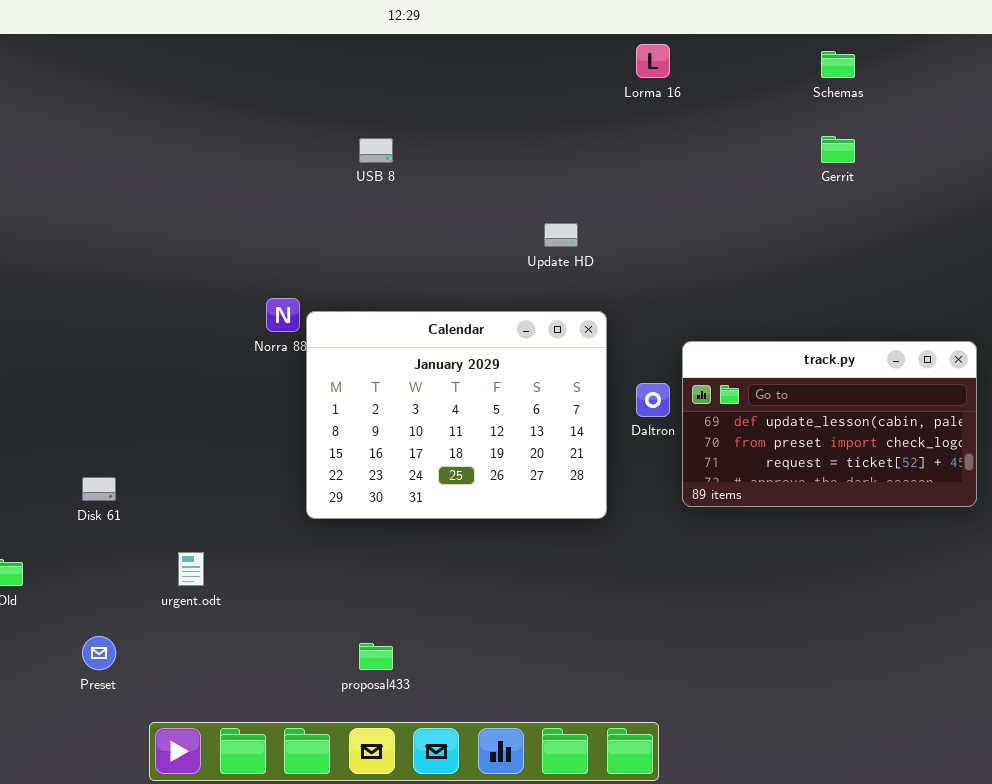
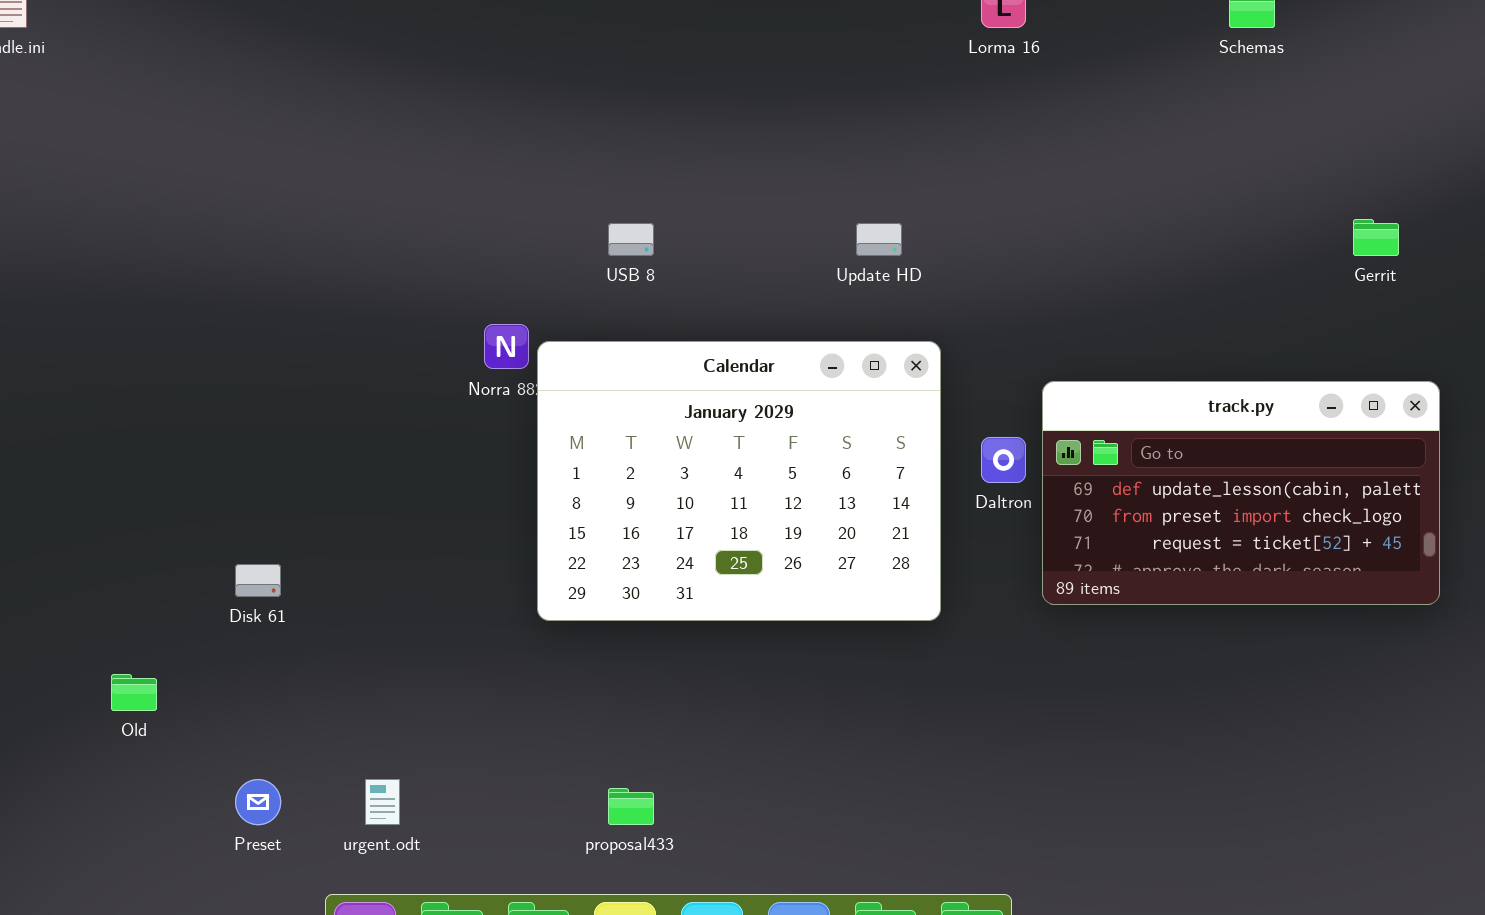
Gerrit: [821,136,855,163] -> [1353,219,1399,256], moved
USB 8: [359,138,393,163] -> [608,223,654,256], moved
urgent.odt: [178,552,204,586] -> [365,779,400,825], moved

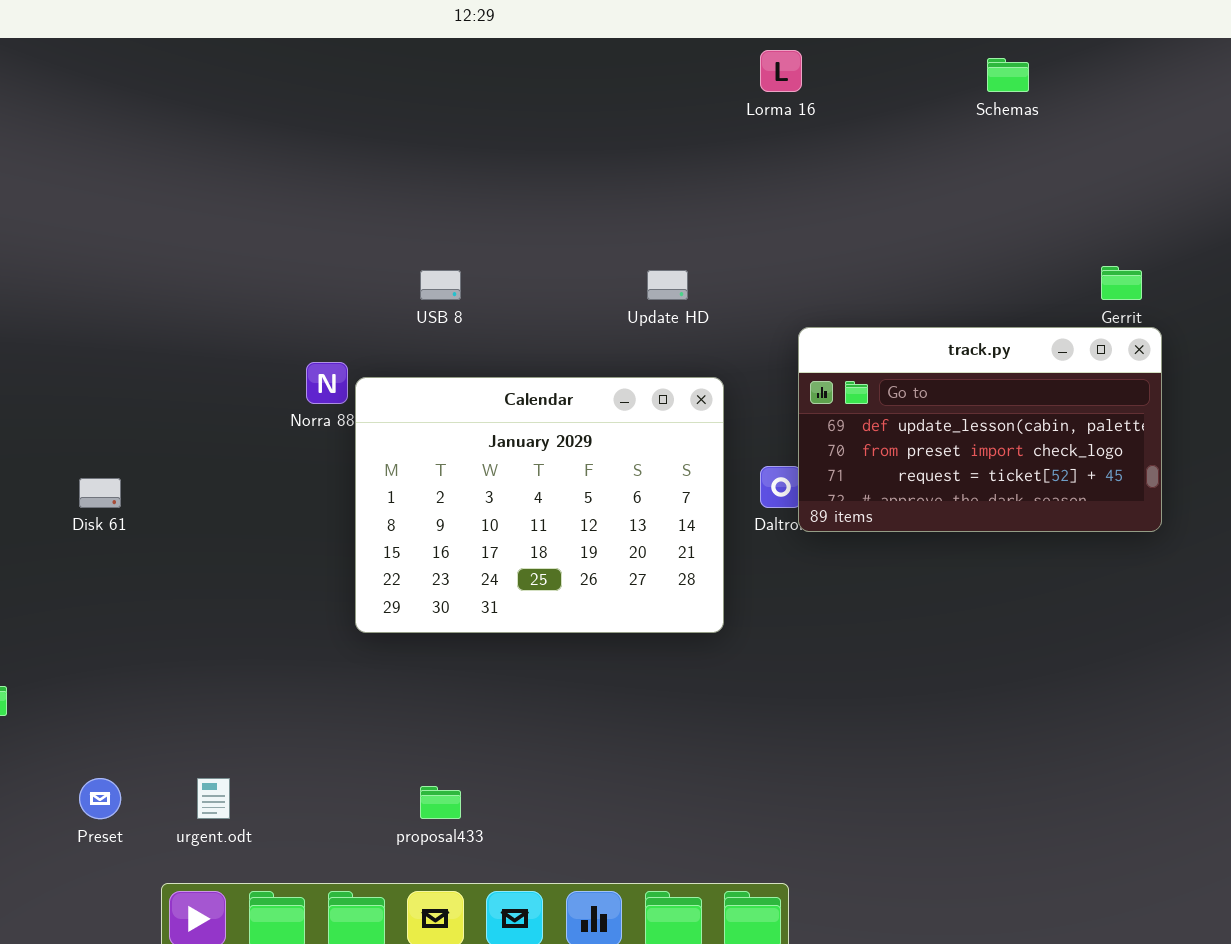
track.py: [1042,381,1440,605] -> [798,327,1162,532], moved
Disk 61: [235,564,281,597] -> [79,478,121,508], moved

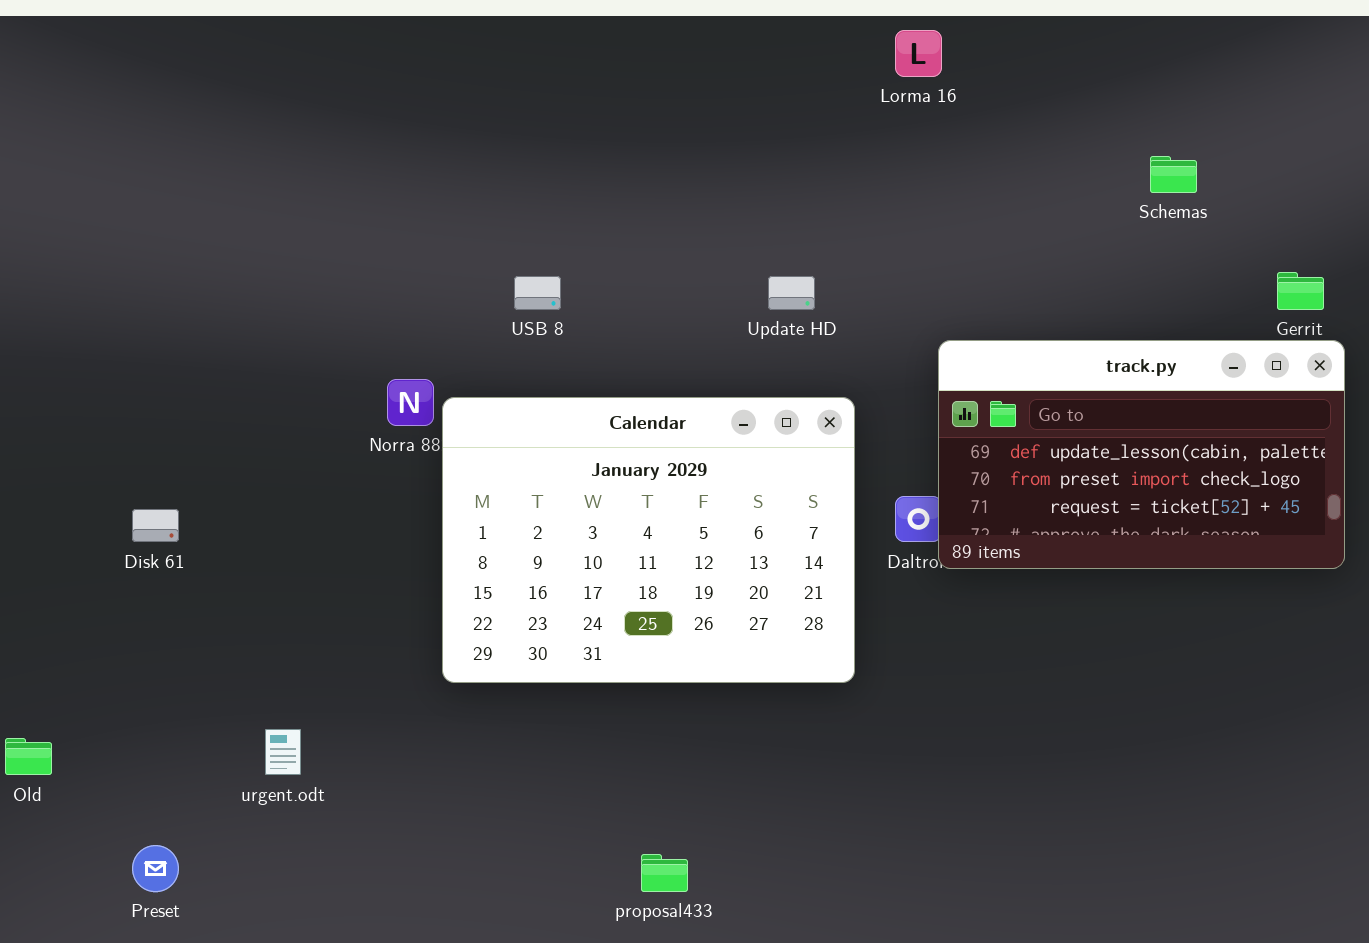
Schemas: [987,58,1029,92] -> [1150,156,1197,193], moved
urgent.odt: [197,778,230,819] -> [265,729,301,775], moved
proposal433: [420,786,461,819] -> [641,854,688,892], moved

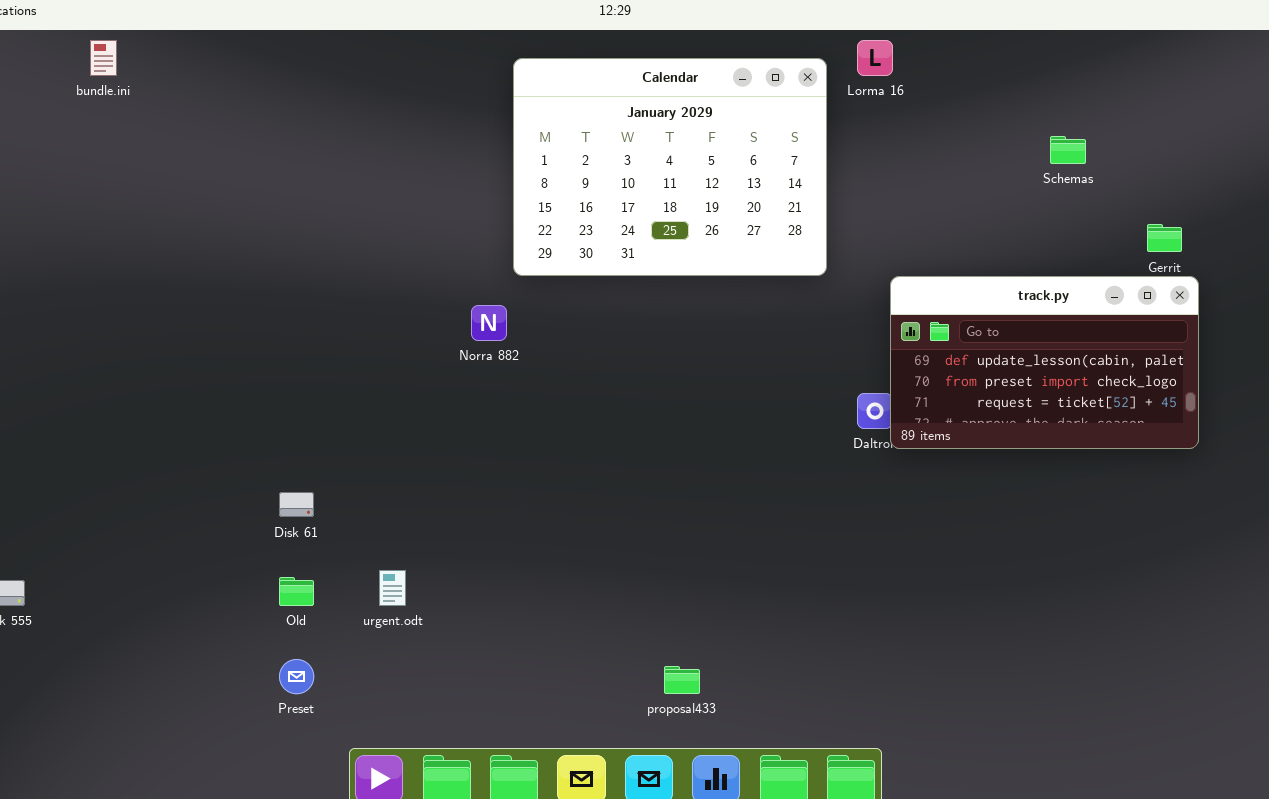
Calendar: [442,397,855,683] -> [513,58,827,276], moved
Disk 61: [132,509,179,542] -> [279,492,314,517], moved
Old: [5,738,52,775] -> [279,577,314,606], moved

